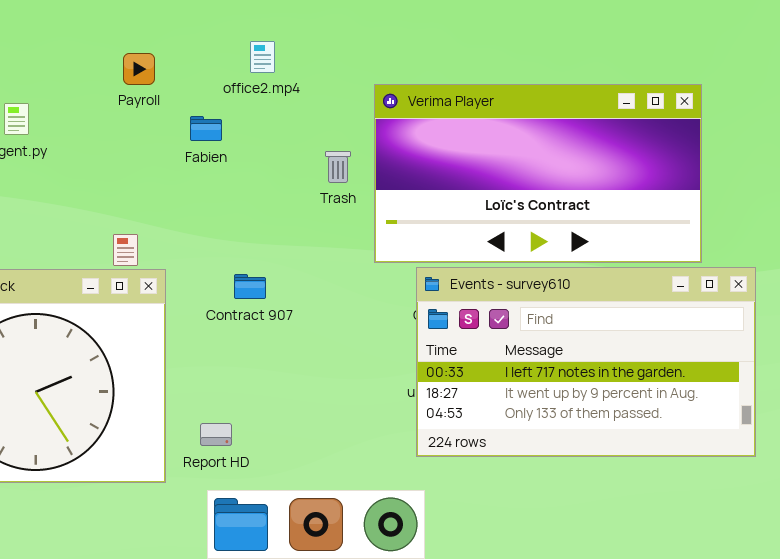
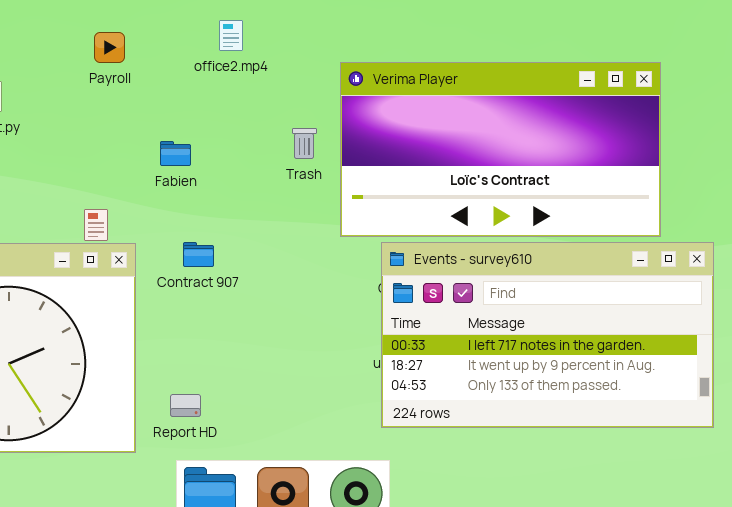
Fabien: [190,116,222,141] -> [160,141,191,166], moved
Contract 907: [234,274,266,299] -> [183,242,214,267], moved

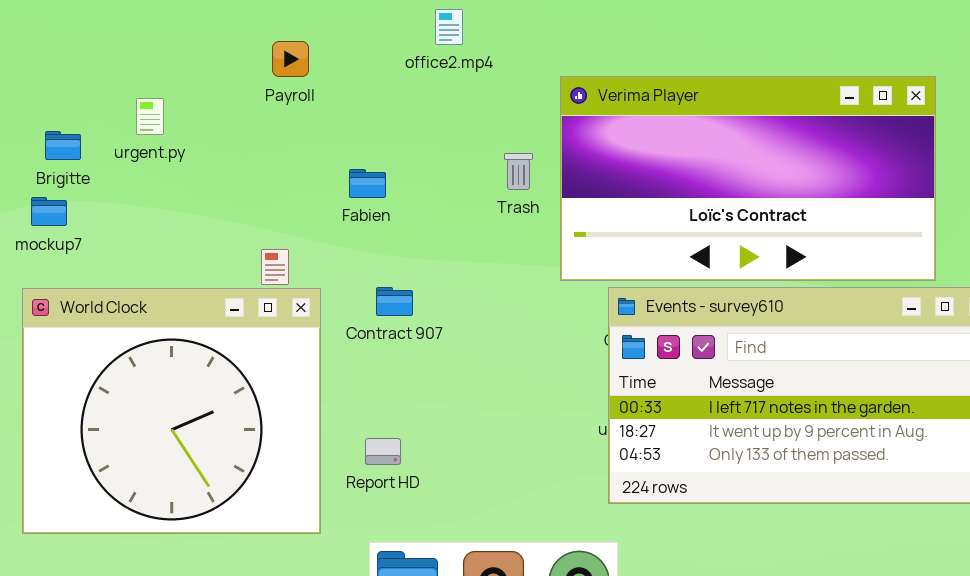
office2.mp4: [219,20,243,51] -> [435,9,463,45], moved
Report HD: [170,394,201,417] -> [365,438,401,465], moved

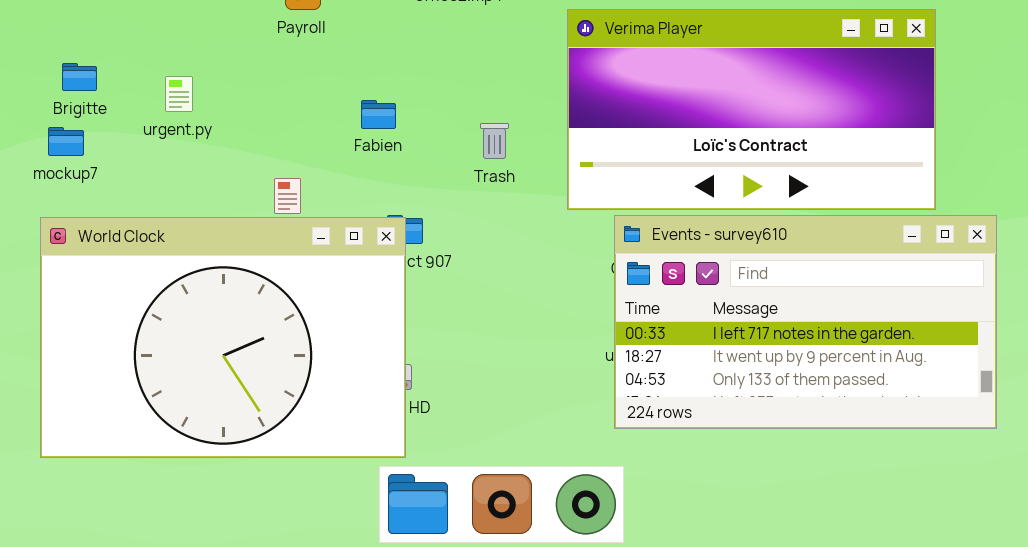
urgent.py: [136,98,164,135] -> [165,76,193,112], moved
Trash: [504,153,533,190] -> [480,123,509,159], moved
World Clock: [22,288,321,534] -> [40,217,406,458], resized

